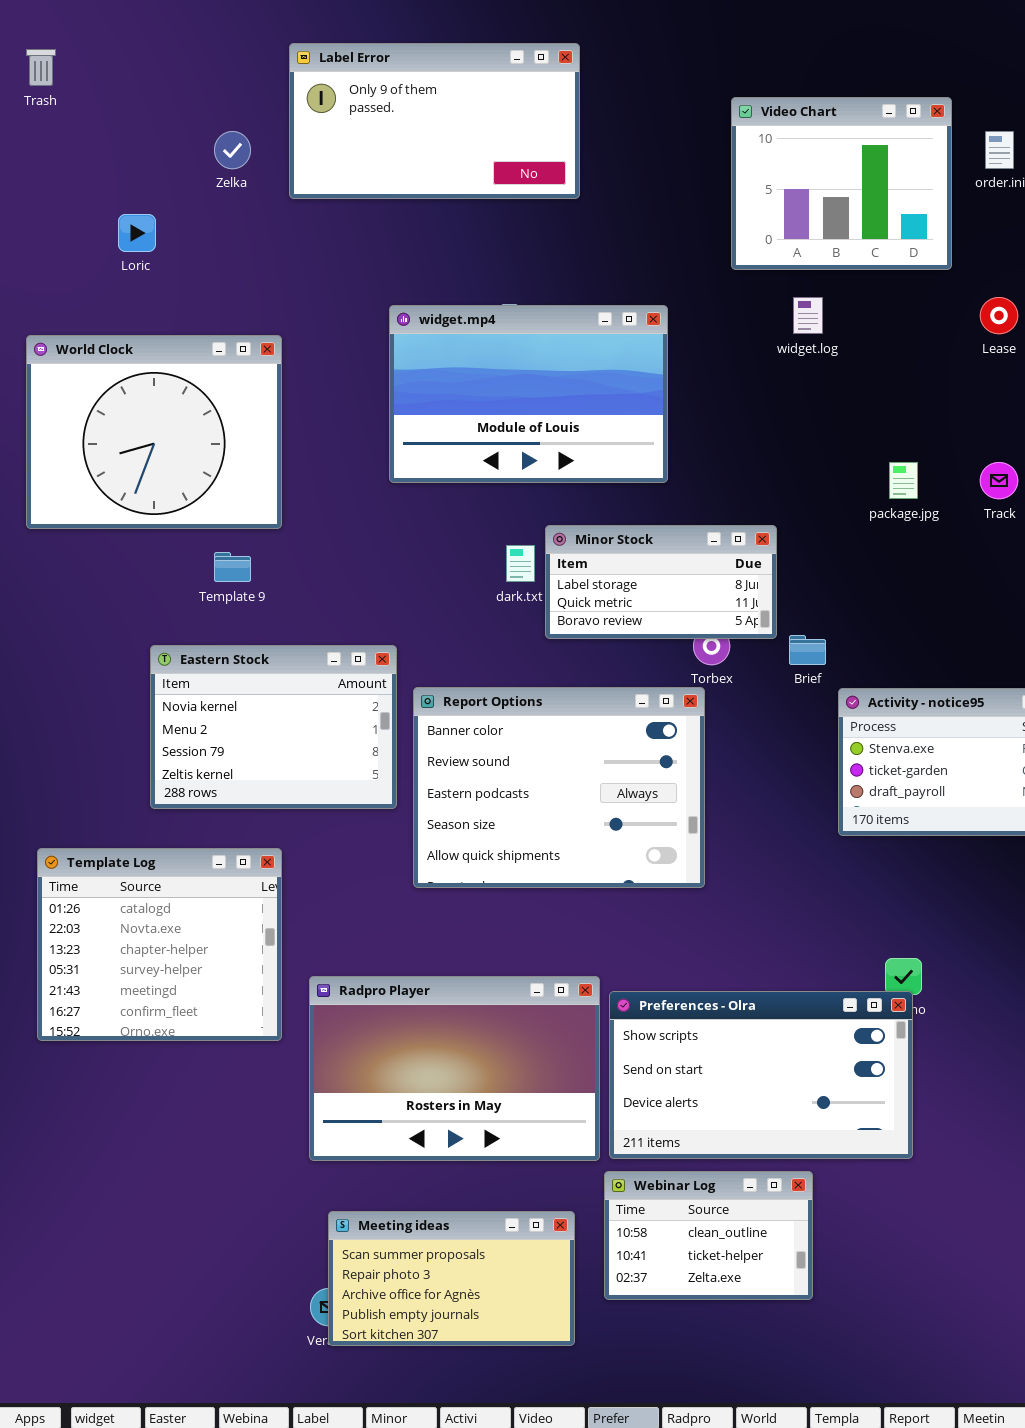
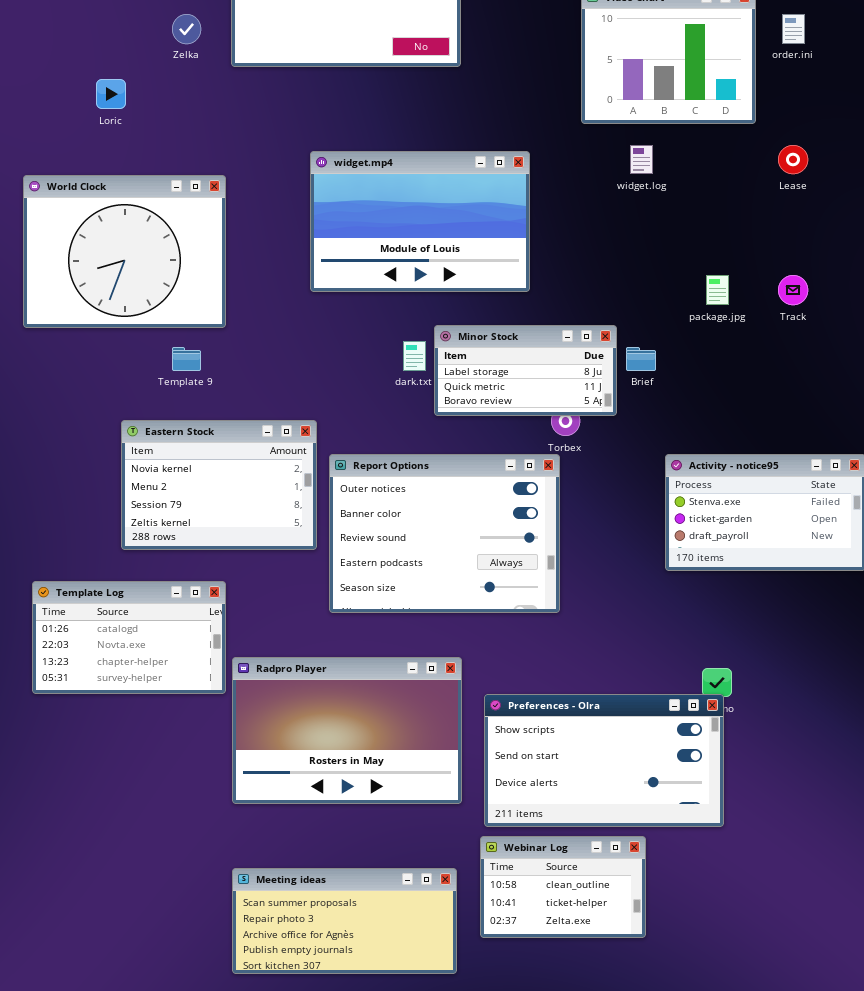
Brief: [789,635,826,665] -> [626,347,656,371], moved
Report Options: [413,687,705,888] -> [329,454,560,613], scrolled up 1 row
Template Log: [37,848,282,1041] -> [32,581,226,694], resized
Radpro Player: [309,976,600,1161] -> [232,657,462,804], moved
Meeting ideas: [328,1211,575,1346] -> [232,868,457,974], resized

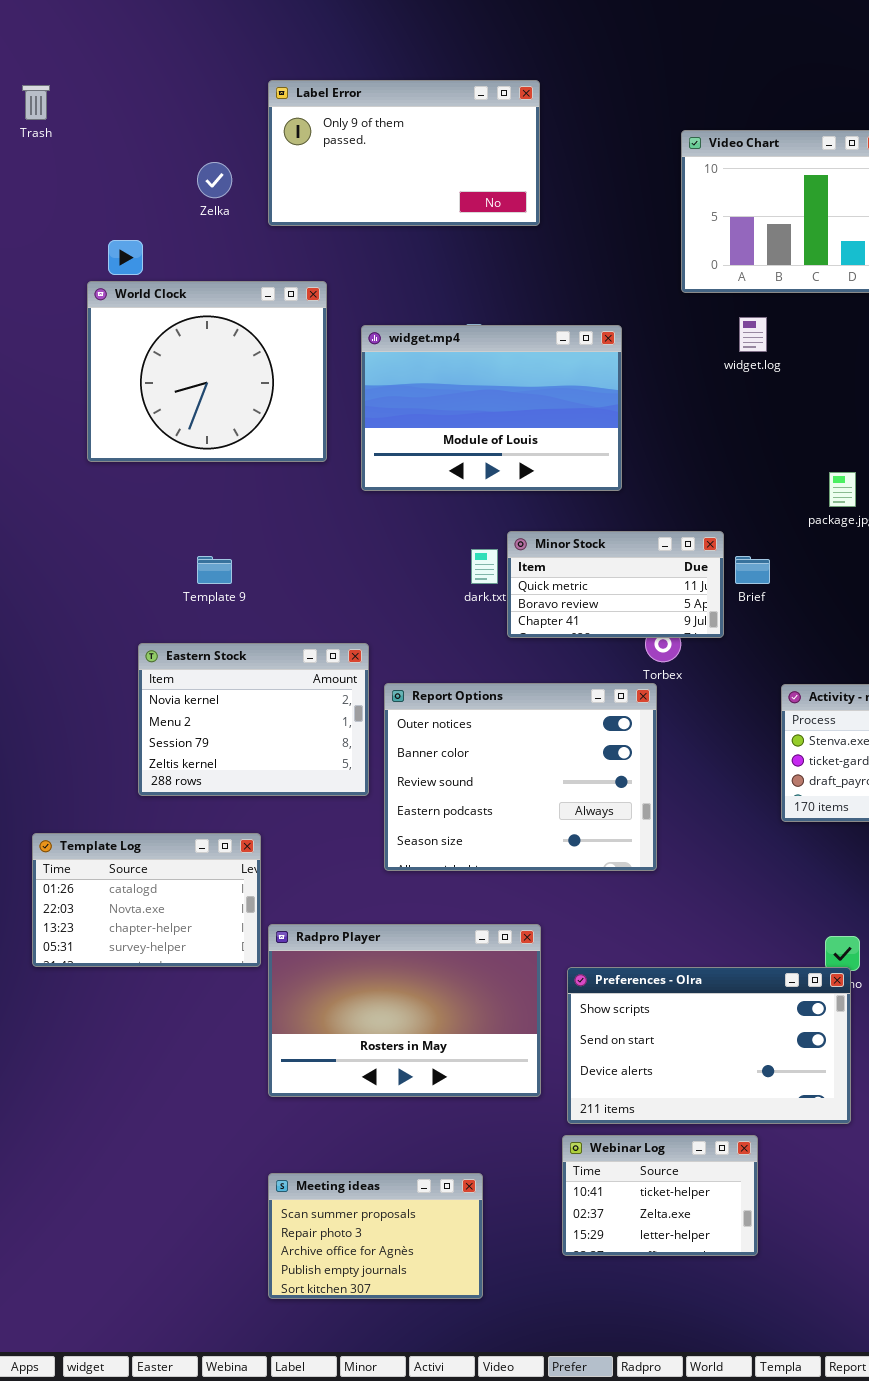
World Clock: [23,175,226,328] -> [87,281,327,462], moved
Minor Stock: [434,325,617,416] -> [507,531,724,638], scrolled down 1 row
Webinar Log: [480,836,646,938] -> [562,1135,758,1256], scrolled down 1 row
Meeting ideas: [232,868,457,974] -> [268,1173,483,1299], resized

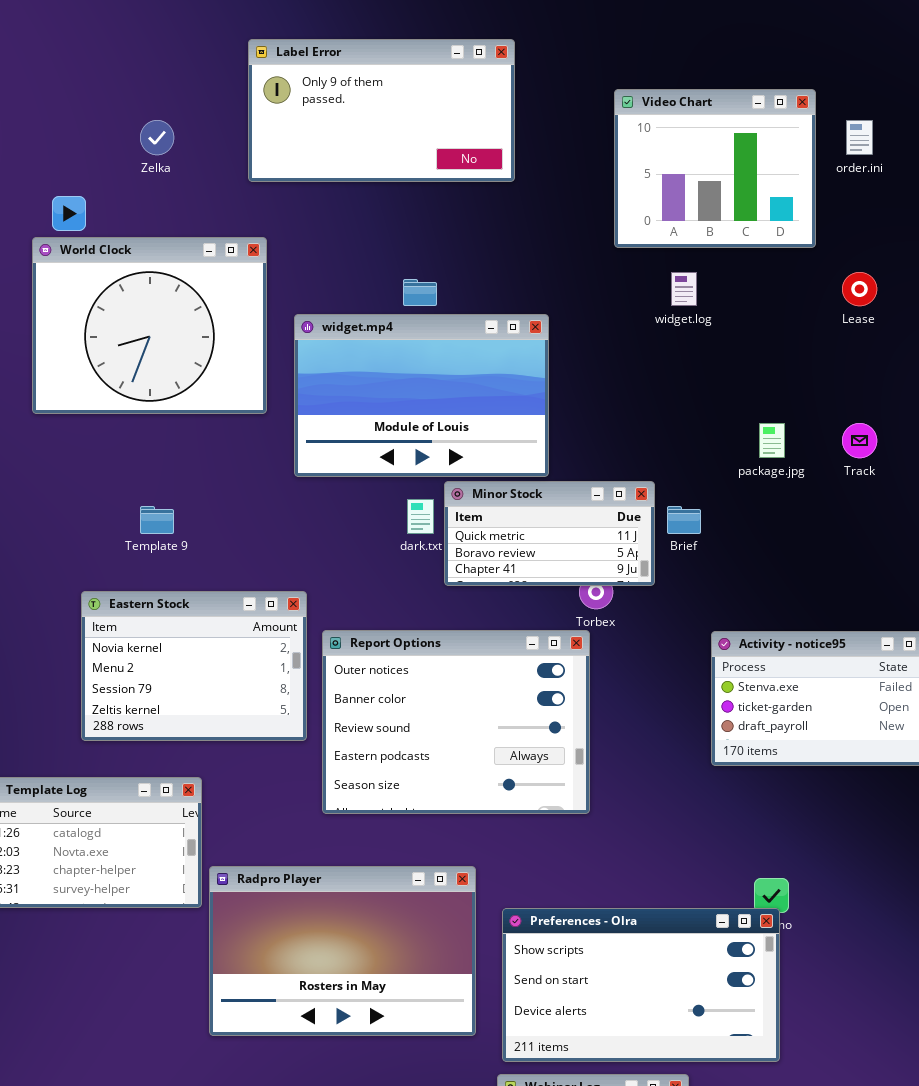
Label Error: [268,80,540,226] -> [248,39,515,182], moved
widget.mp4: [361,325,622,491] -> [294,314,549,477], moved

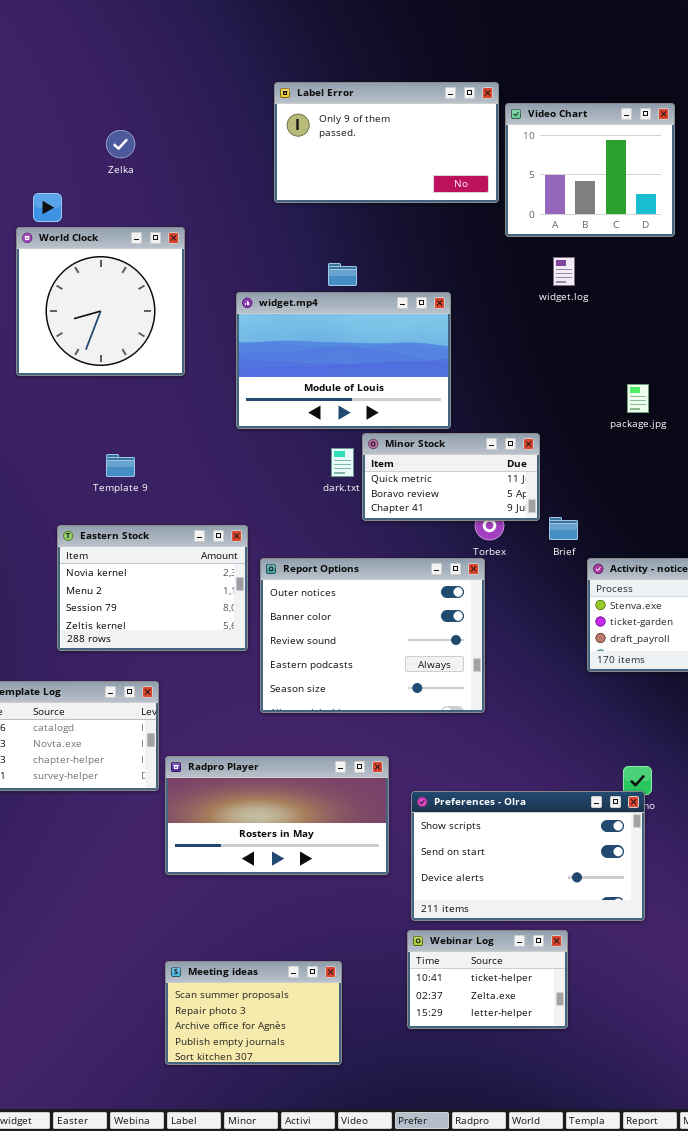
Label Error: [248,39,515,182] -> [274,82,499,203], moved
World Clock: [32,237,267,414] -> [16,227,185,376], resized
Brief: [667,506,701,534] -> [549,517,578,540], moved
Radpro Player: [209,866,476,1036] -> [165,756,389,875], resized

